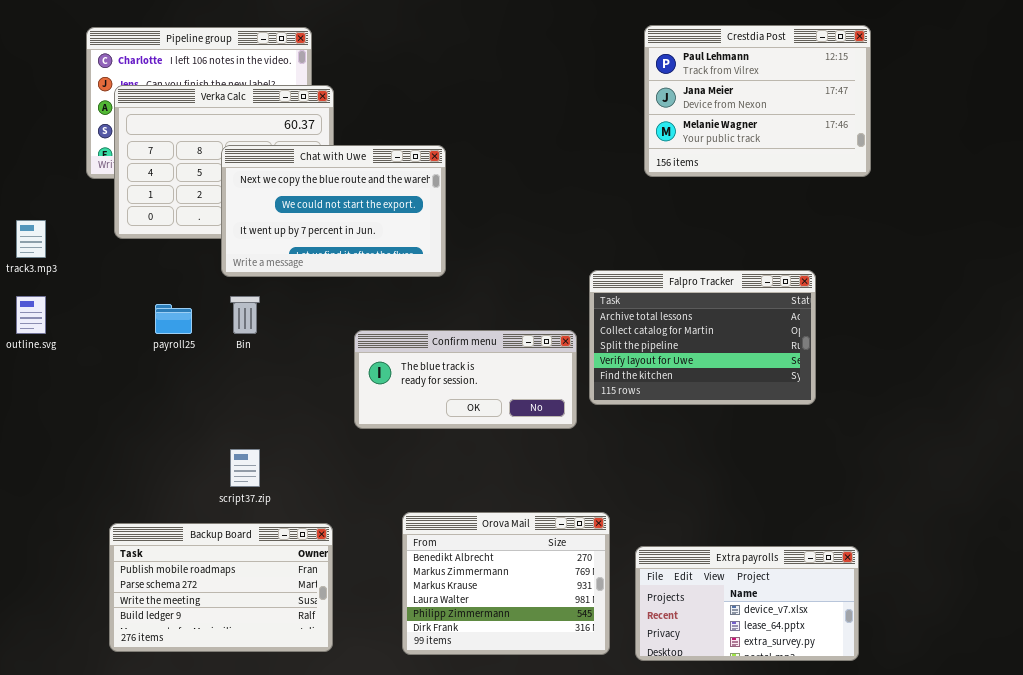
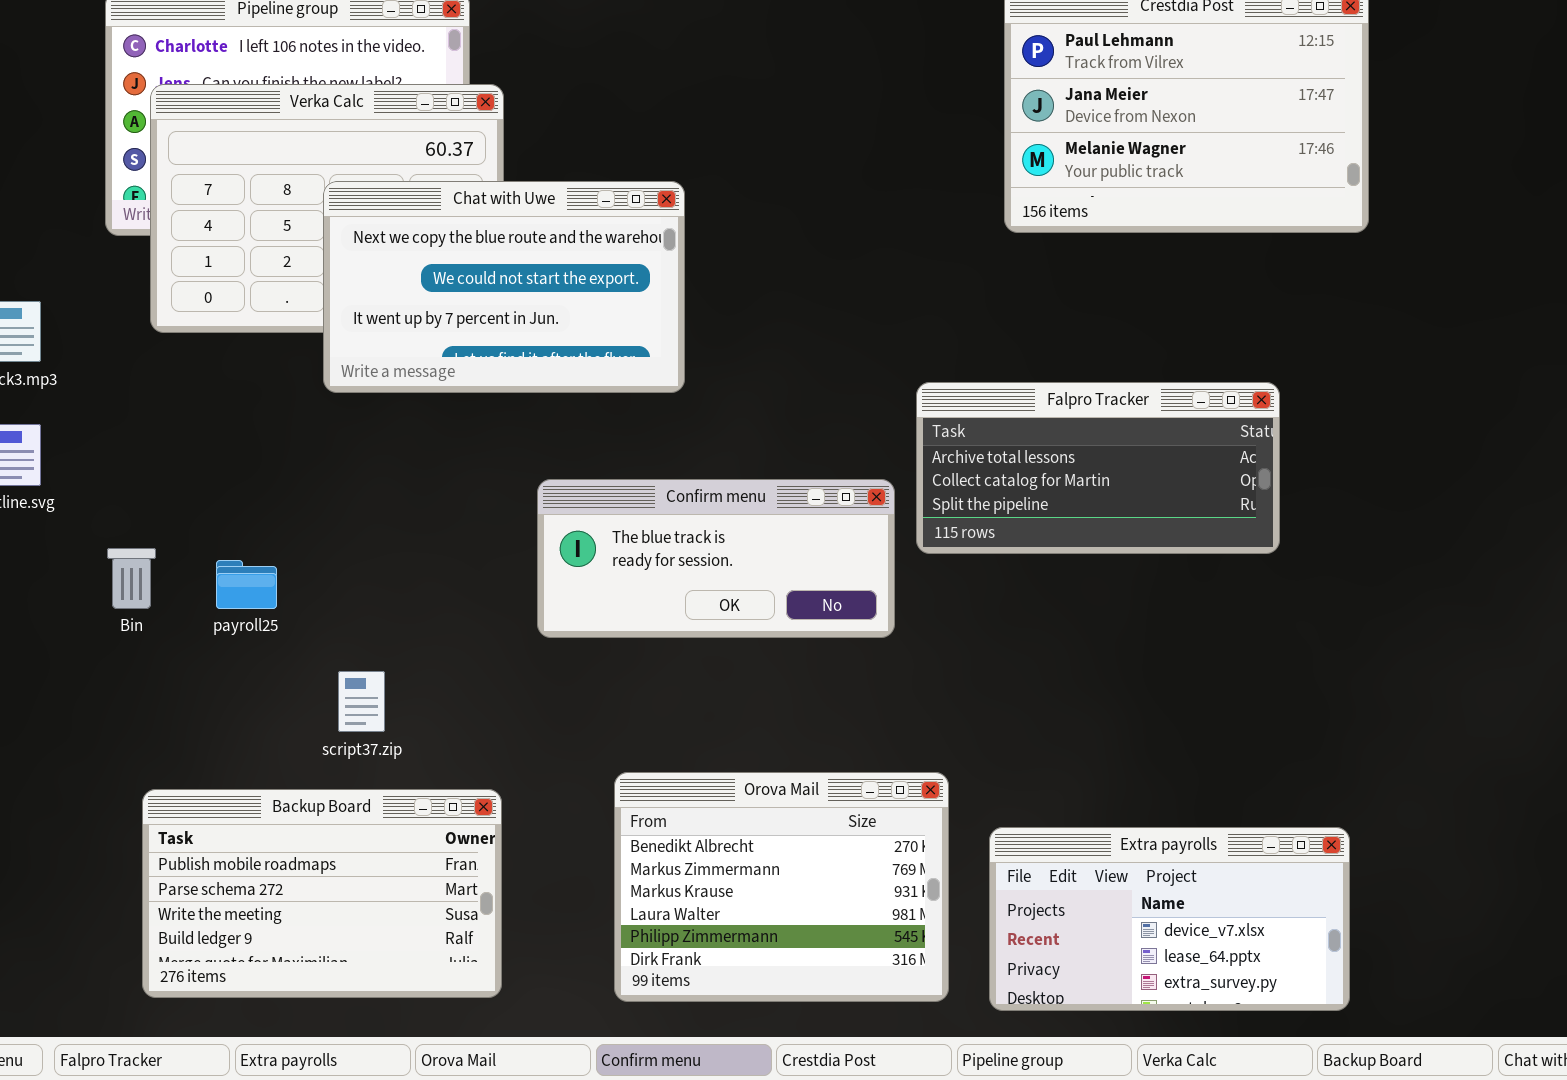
Falpro Tracker: [589,270,816,405] -> [916,382,1280,554], resized
Bin: [230,296,260,334] -> [107,548,156,609], moved
payroll25: [155,304,192,334] -> [216,560,277,609], moved

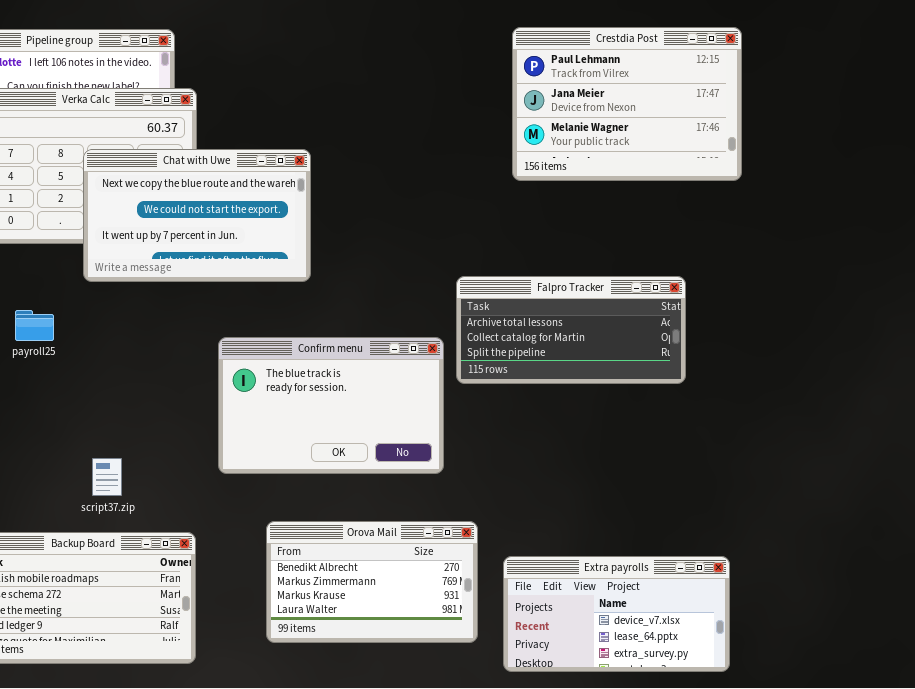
Confirm menu: [537,479,895,638] -> [218,337,444,474], resized
payroll25: [216,560,277,609] -> [15,310,54,341], moved
Orova Mail: [614,772,949,1002] -> [266,521,478,643], resized

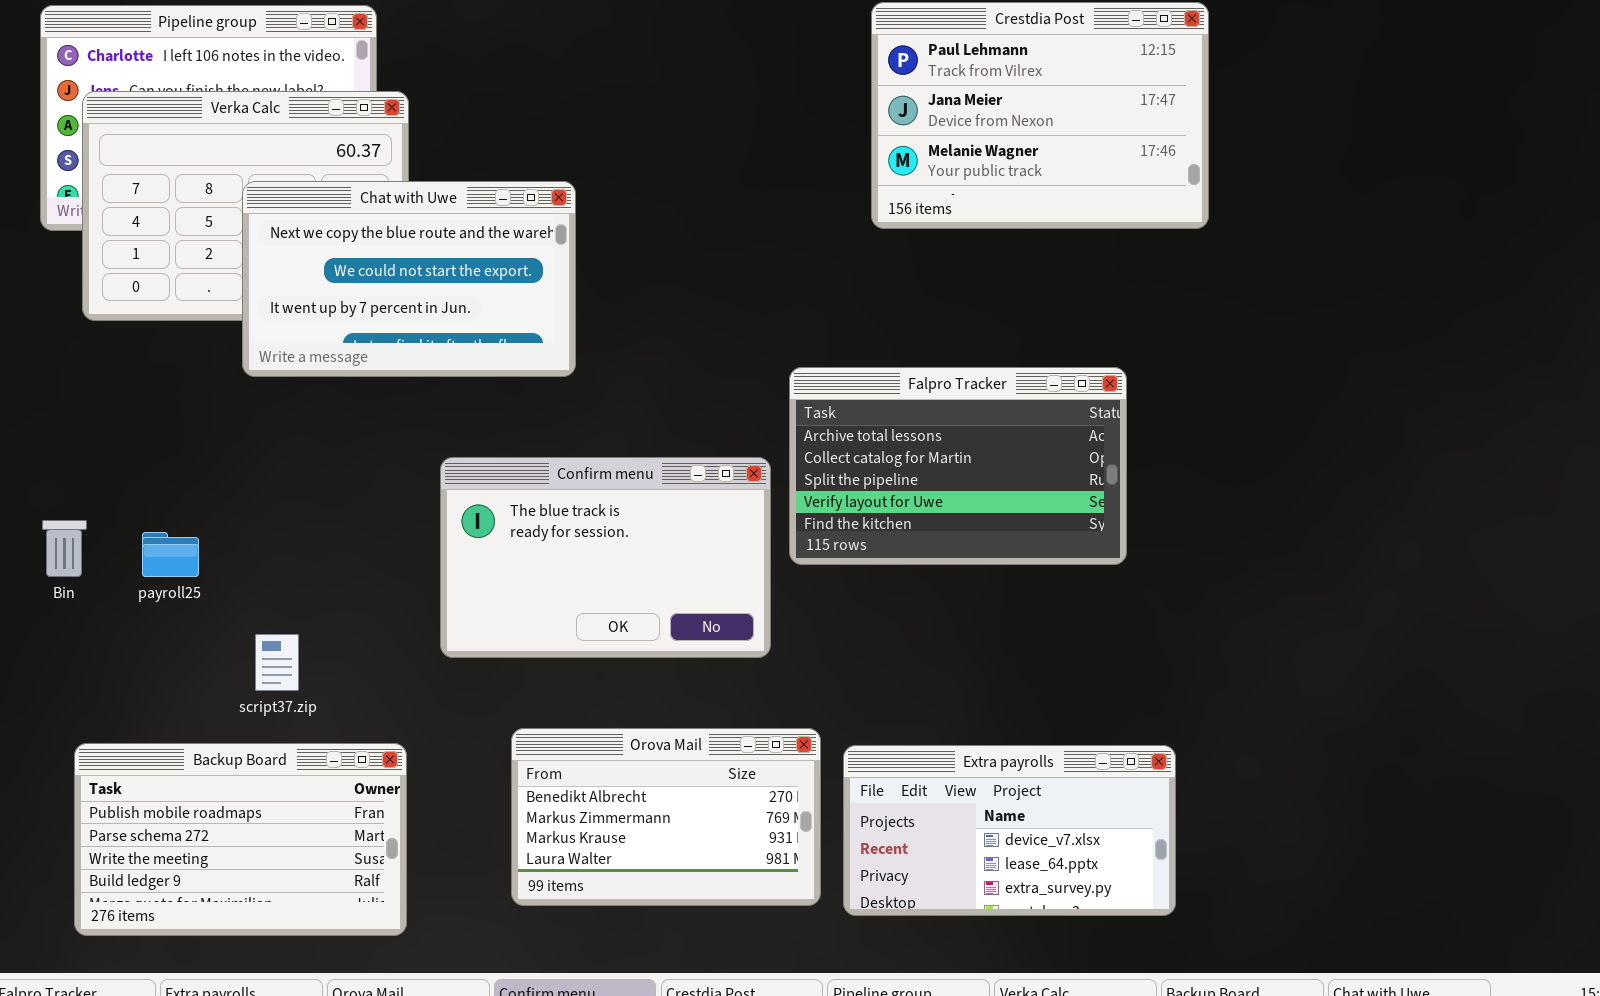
Falpro Tracker: [456,276,686,384] -> [789,367,1127,565], resized
payroll25: [15,310,54,341] -> [142,532,199,577], moved
Extra payrolls: [503,556,730,672] -> [843,745,1176,916], moved

